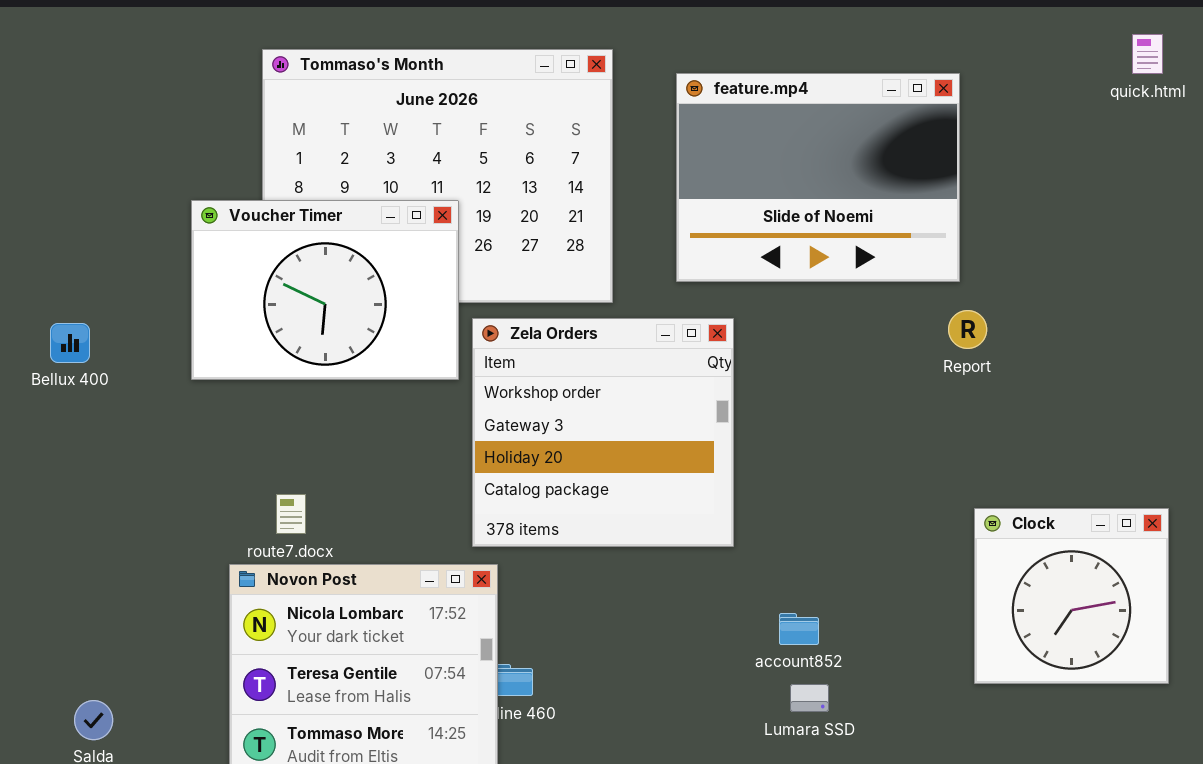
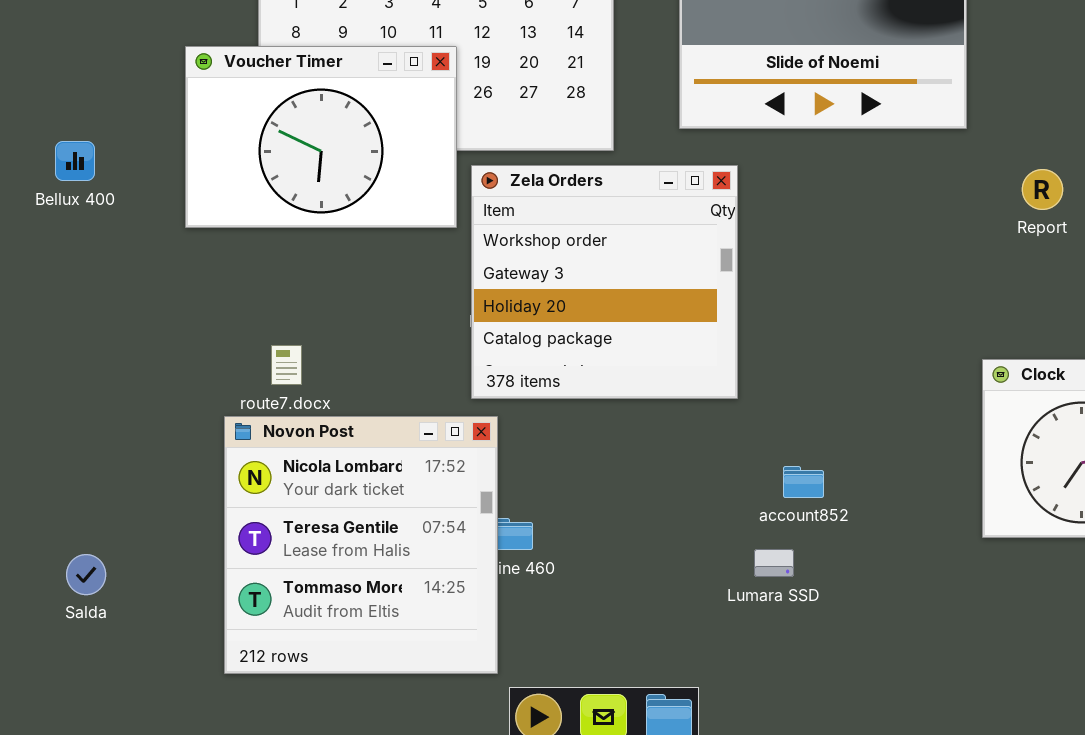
Report: [948,310,987,349] -> [1022,169,1063,210], moved
Bellux 400: [50,323,90,363] -> [55,141,95,181], moved
Lumara SSD: [790,684,829,712] -> [754,549,794,577], moved

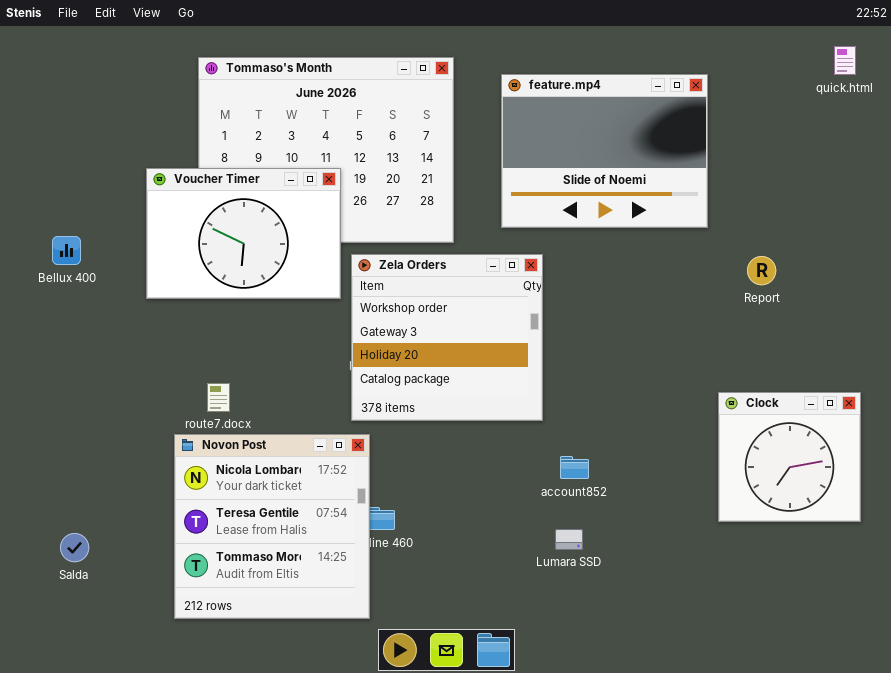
account852: [783,466,824,498] -> [560,456,589,479], moved

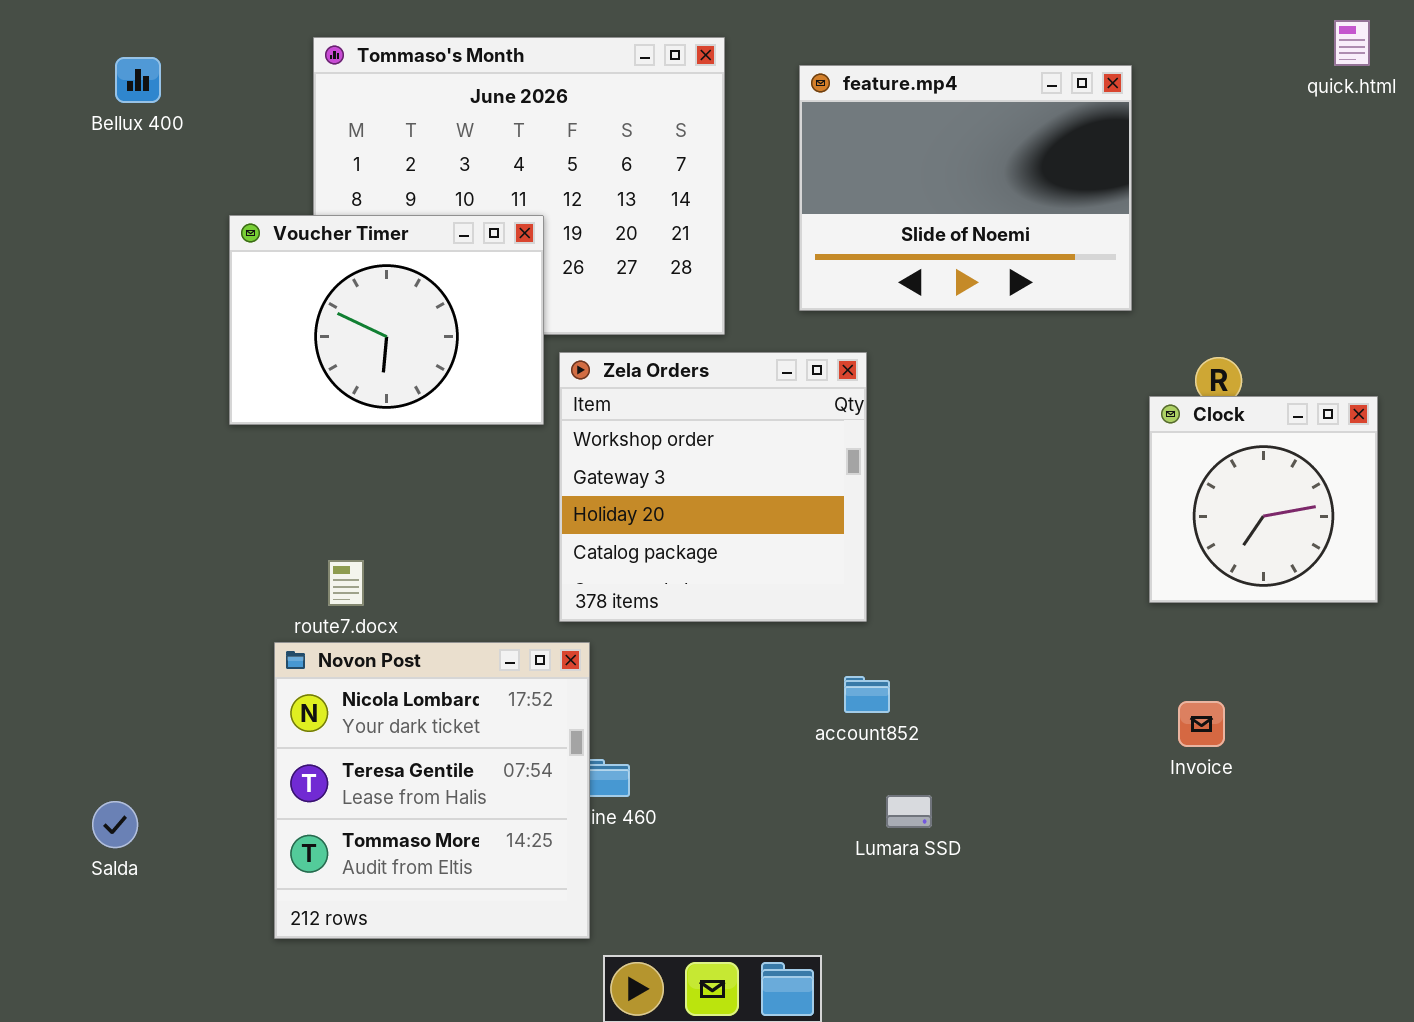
Bellux 400: [52,236,81,265] -> [115,57,161,103], moved
Clock: [718,392,861,522] -> [1149,396,1378,603], moved
account852: [560,456,589,479] -> [844,676,890,713], moved

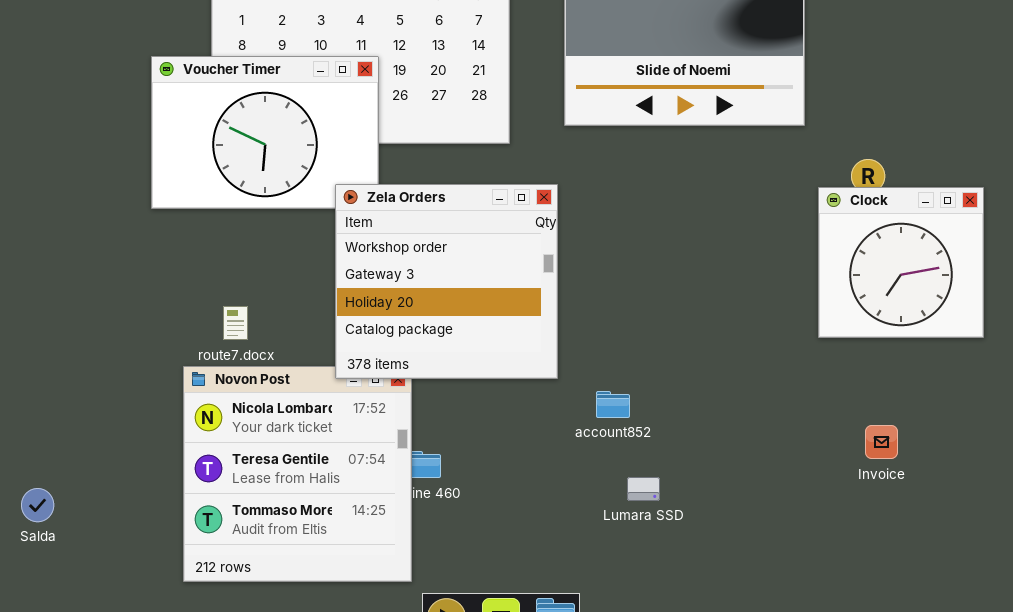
Zela Orders: [559,352,867,622] -> [335,184,558,379], moved
Invoice: [1178,701,1225,747] -> [865,425,898,459], moved
Salda: [92,801,138,848] -> [21,488,54,522], moved

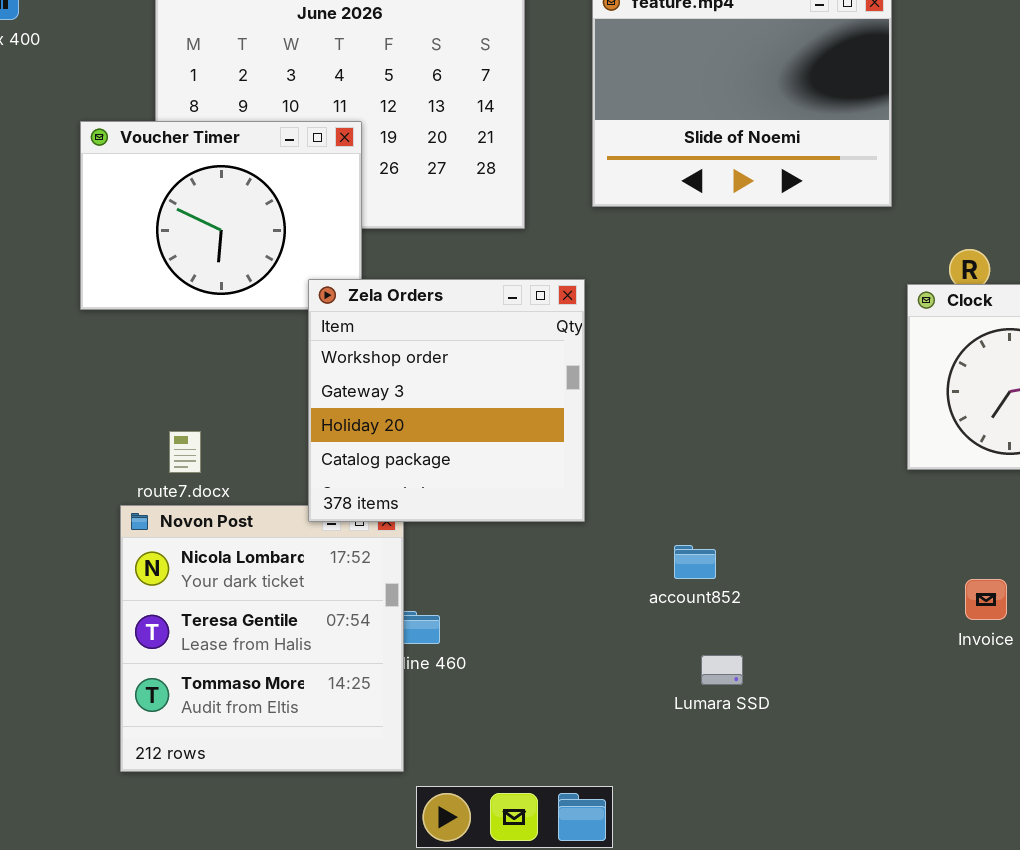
account852: [596,391,630,418] -> [674,545,716,579], moved
Lumara SSD: [627,477,660,501] -> [701,655,743,685], moved

